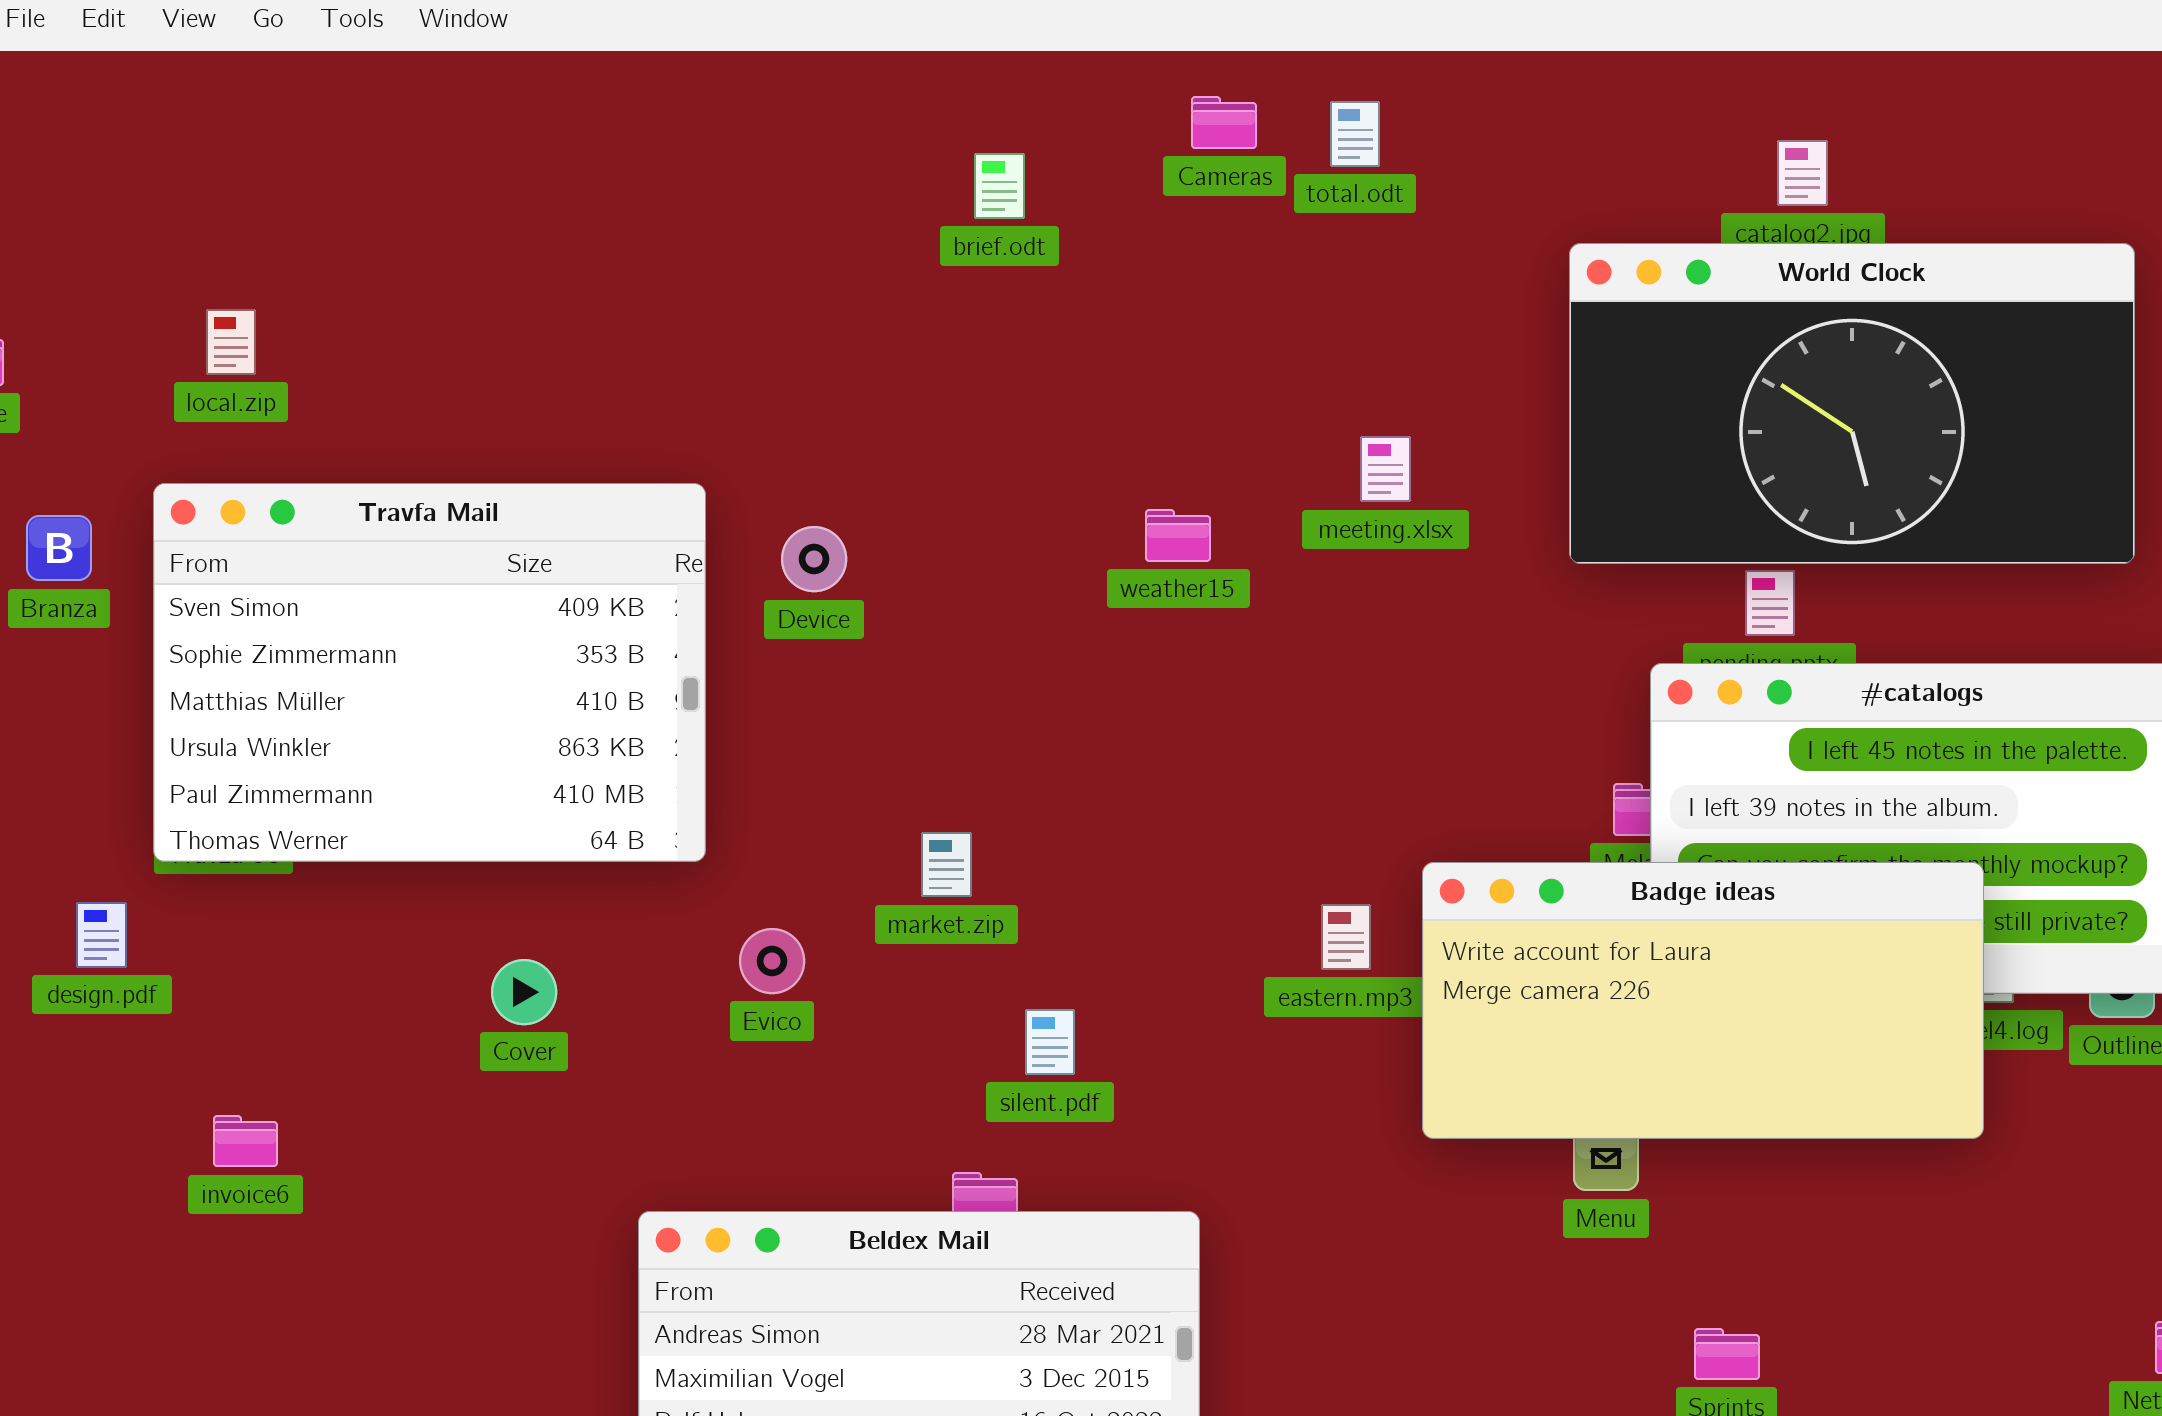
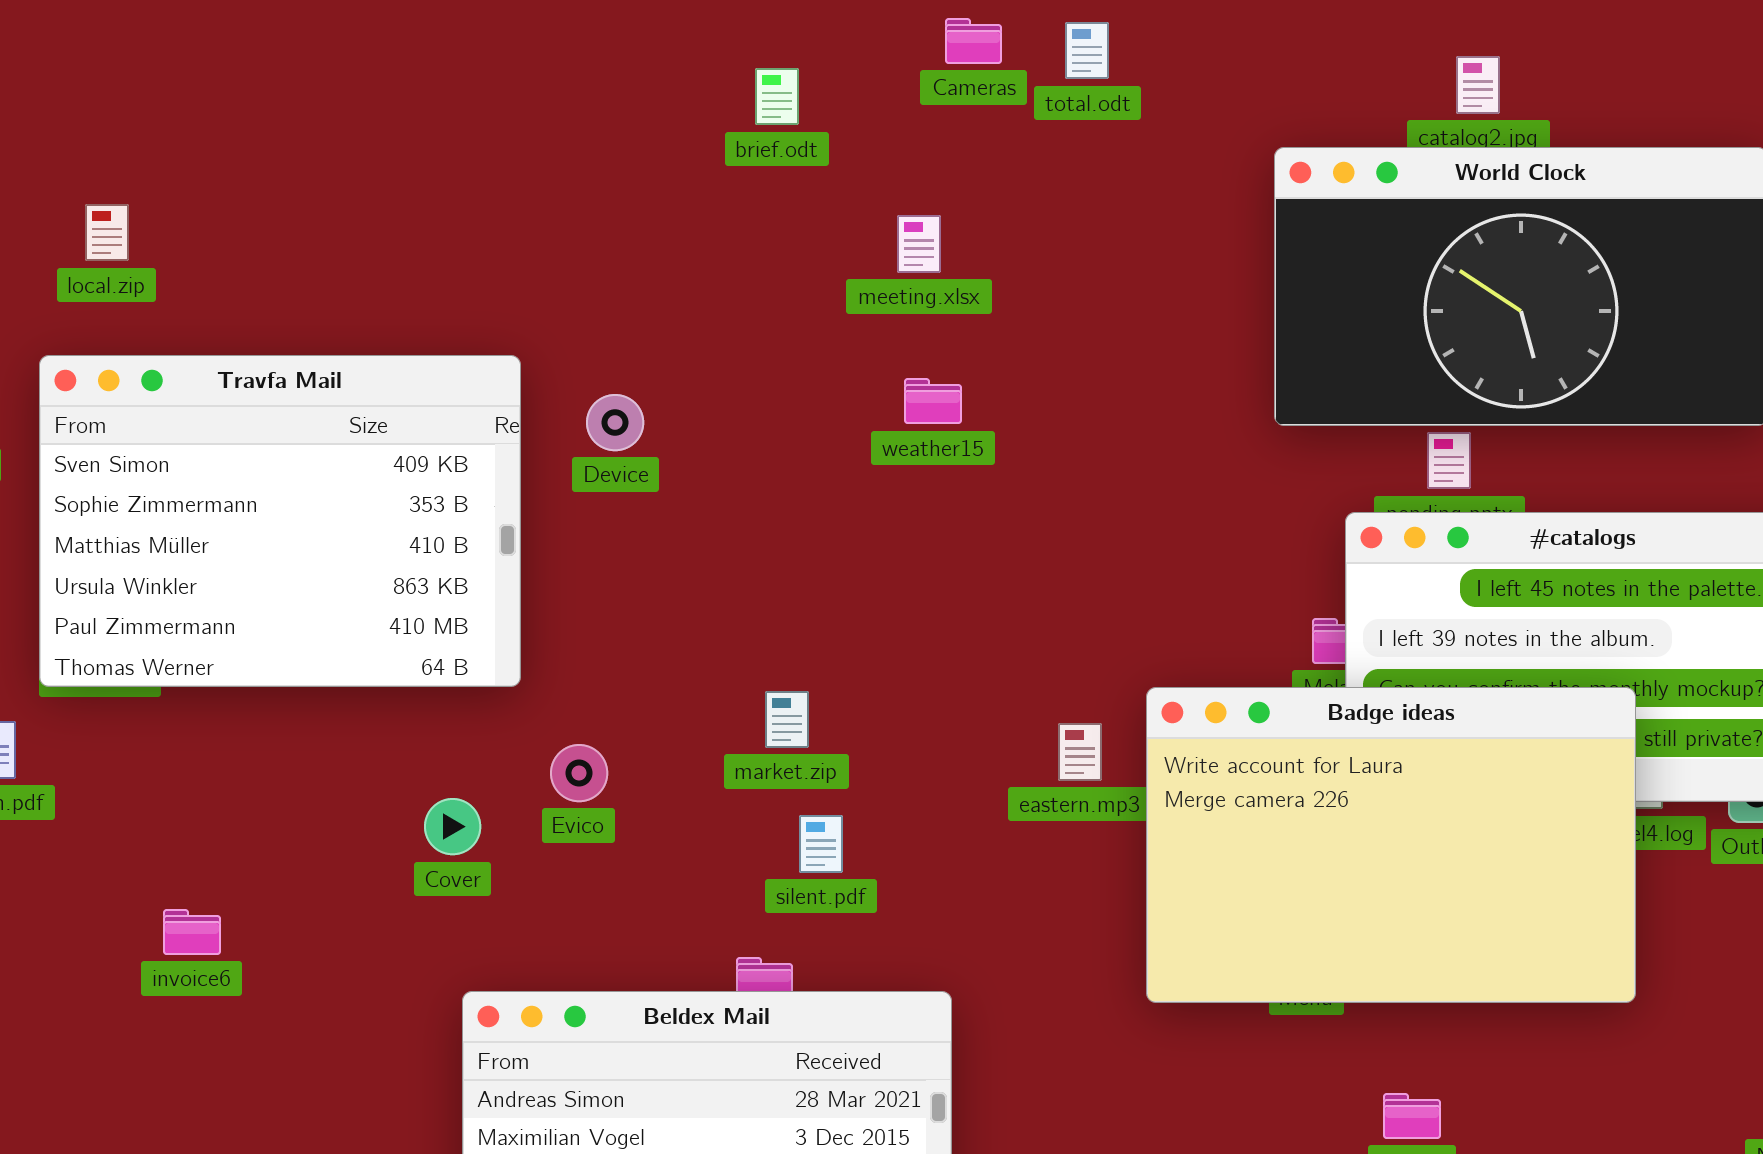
meeting.xlsx: [1360,436,1411,502] -> [897,215,941,273], moved
market.zip: [921,832,972,897] -> [765,691,809,748], moved
Badge ideas: [1422,862,1984,1139] -> [1146,687,1636,1003], resized
Cover: [491,959,557,1025] -> [424,798,481,855], moved
invoice6: [213,1115,278,1167] -> [163,909,221,955], moved

